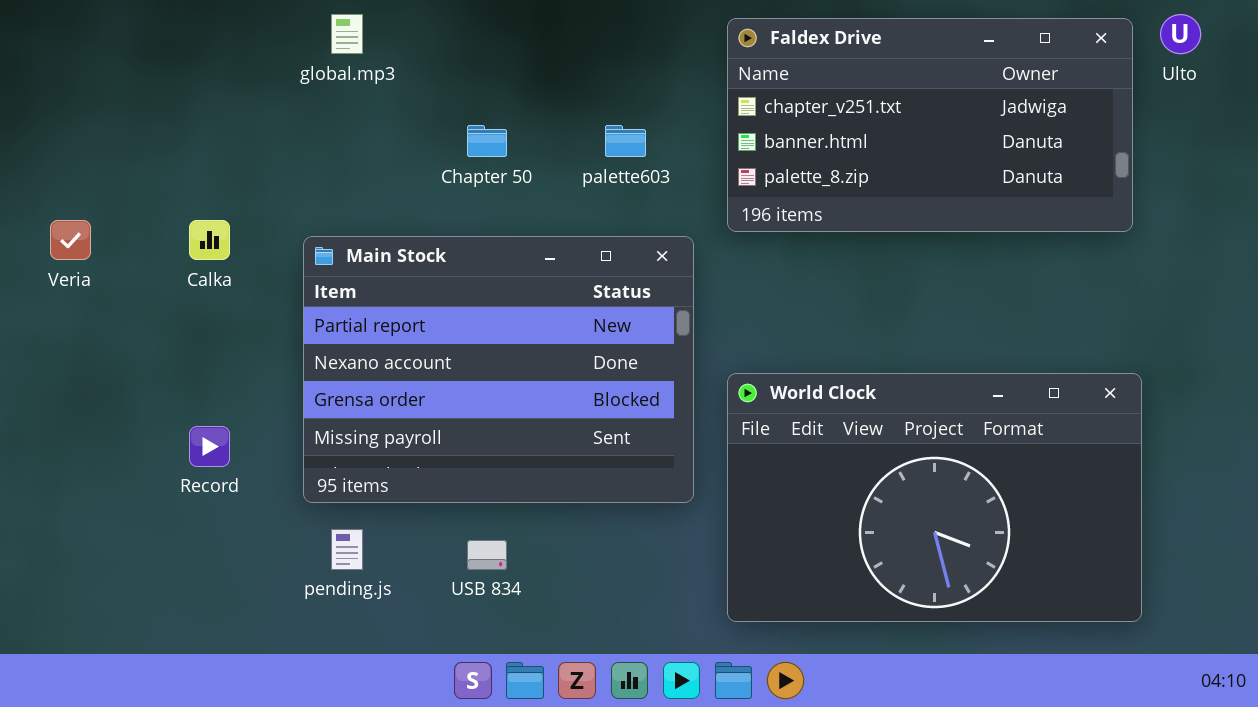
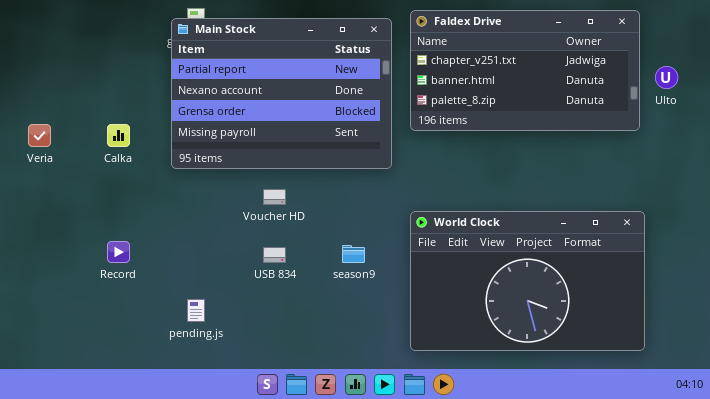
Ulto: [1160,14,1201,54] -> [655,66,678,89], moved
Main Stock: [303,236,694,503] -> [171,18,392,169], moved
USB 834: [467,540,507,570] -> [263,247,286,263], moved

